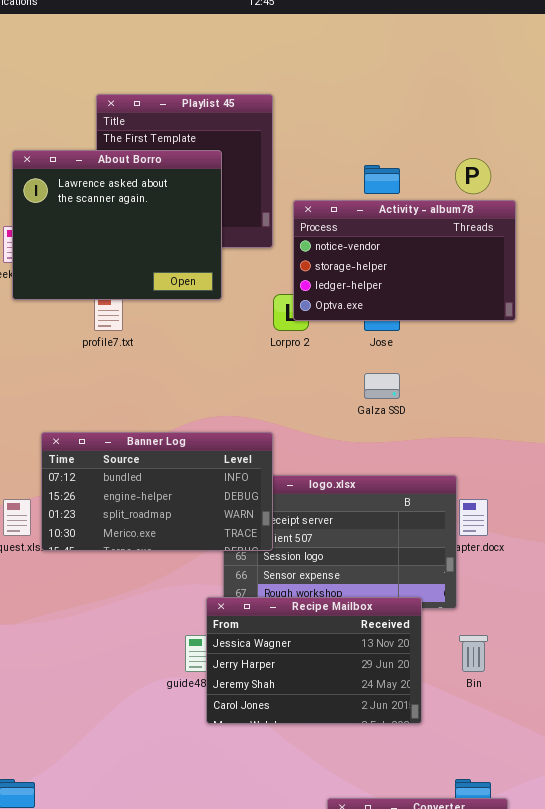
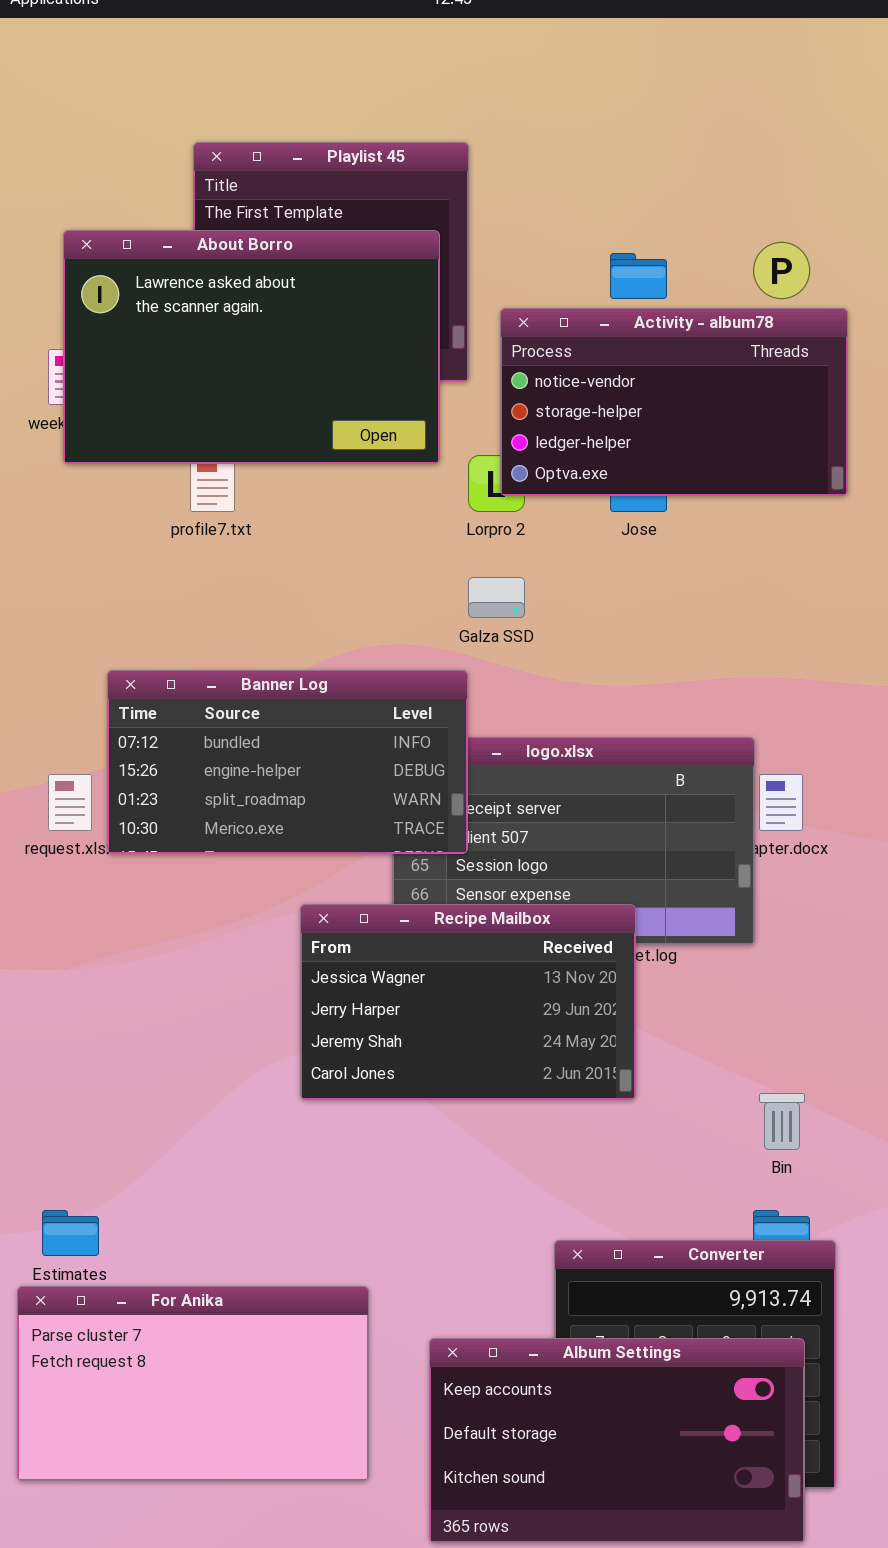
About Borro: [12,150,222,300] -> [63,230,440,464], resized
Galza SSD: [364,373,400,399] -> [468,577,525,618], moved
Recipe Mailbox: [206,597,422,724] -> [300,904,636,1100], moved
Bin: [459,635,488,672] -> [759,1093,805,1150], moved

